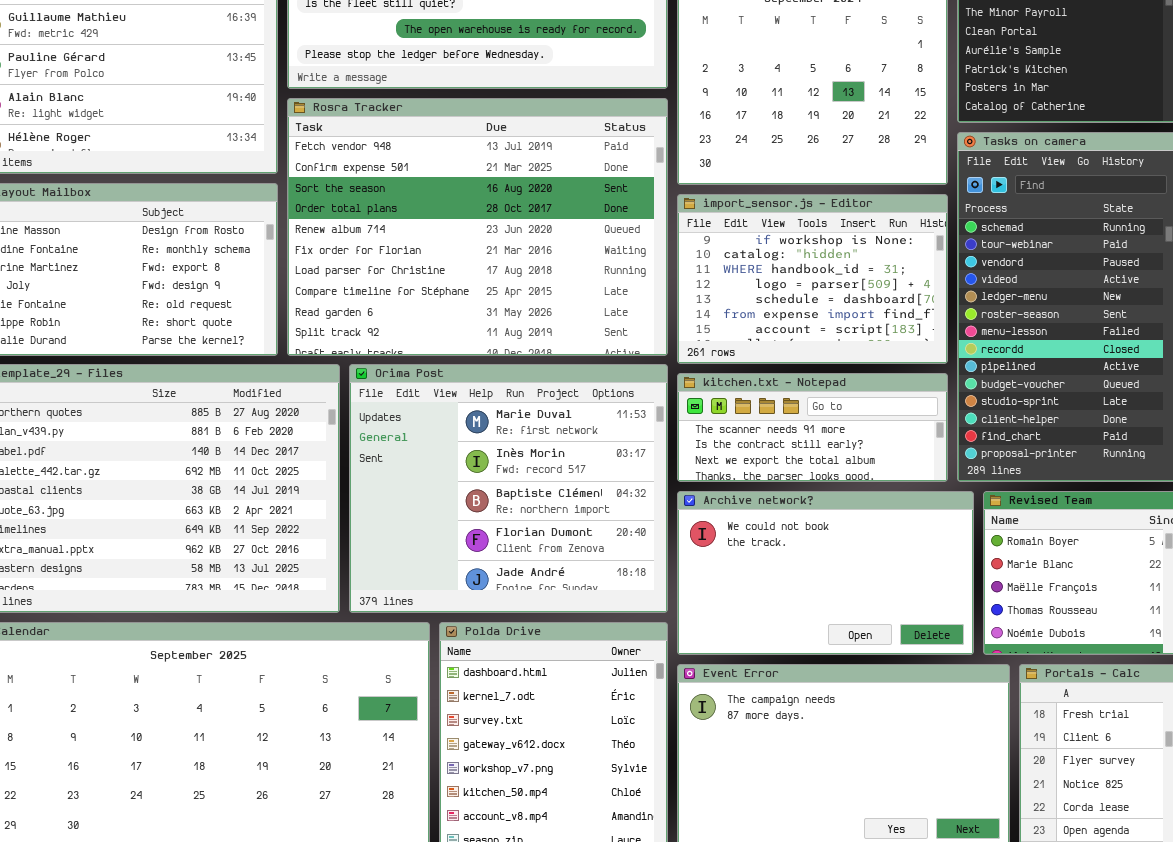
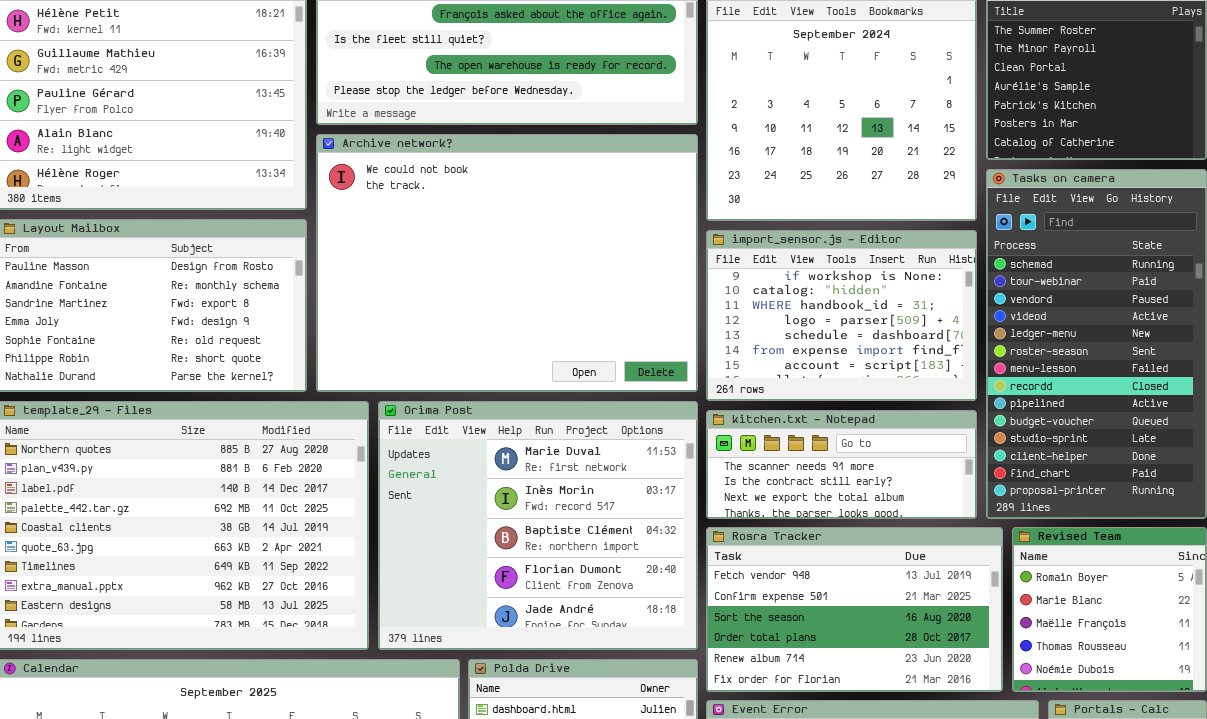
Rosra Tracker: [287,98,668,356] -> [706,527,1003,692], moved, resized
Archive network?: [677,491,974,655] -> [316,134,698,392], moved, resized

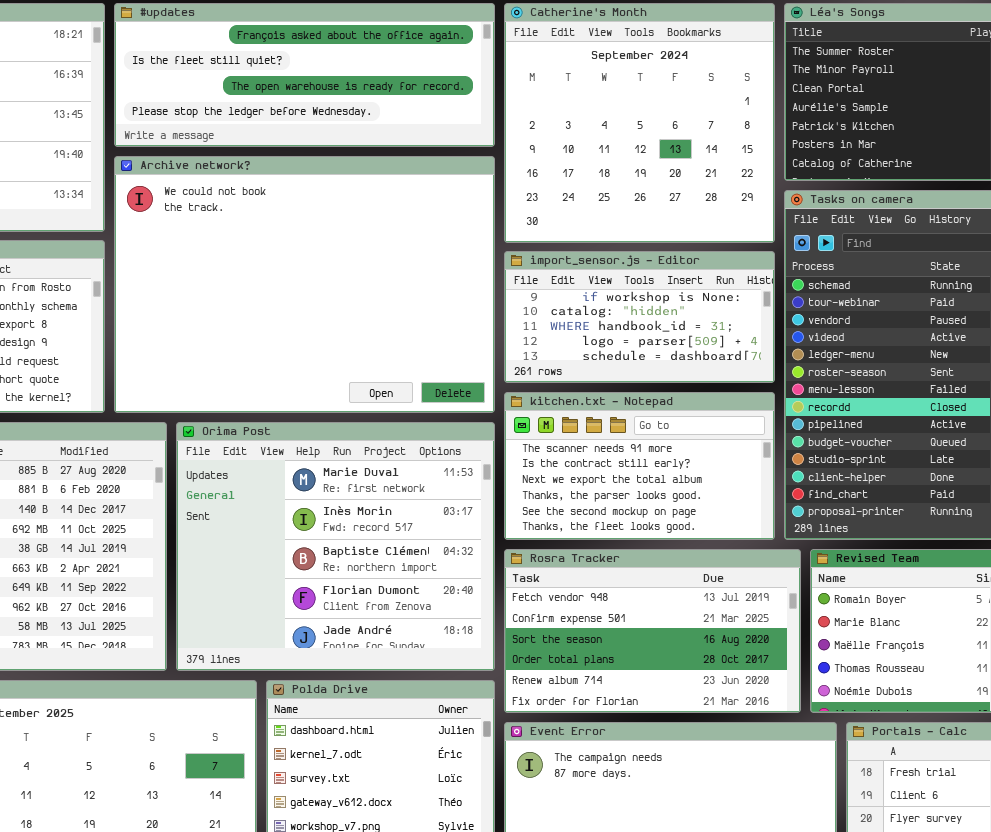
import_sensor.js - Editor: [706,230,977,401] -> [504,251,775,383], resized
kitchen.txt - Notepad: [706,410,977,519] -> [504,392,775,540], resized

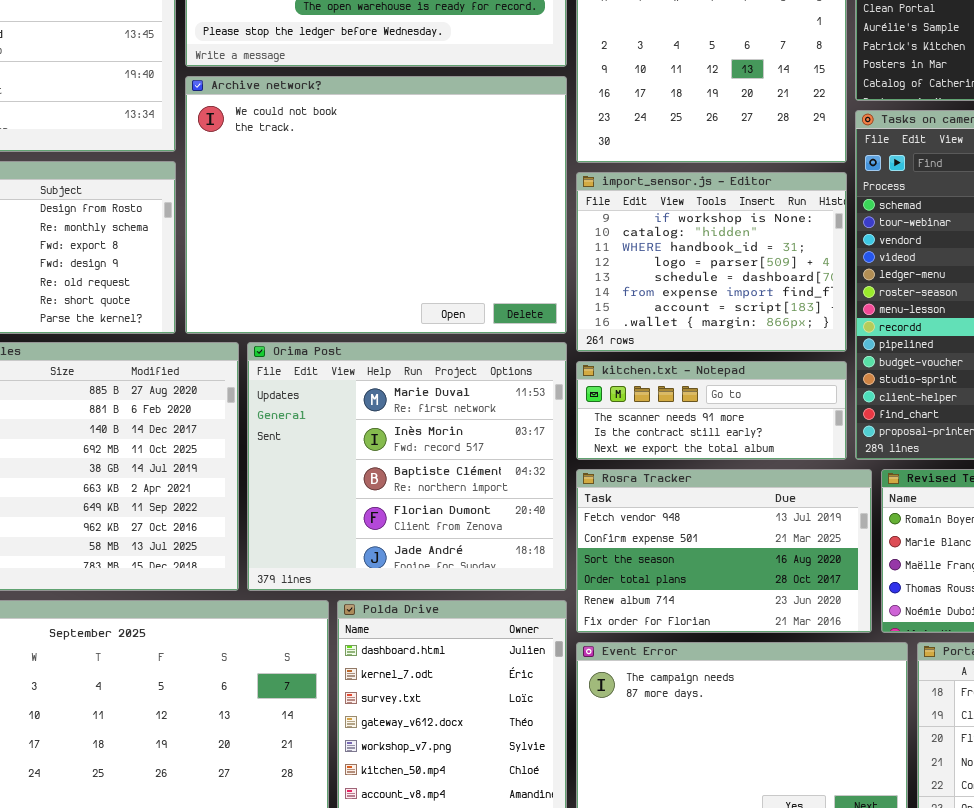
import_sensor.js - Editor: [504,251,775,383] -> [576,172,847,352], resized
kitchen.txt - Notepad: [504,392,775,540] -> [576,361,847,460], resized

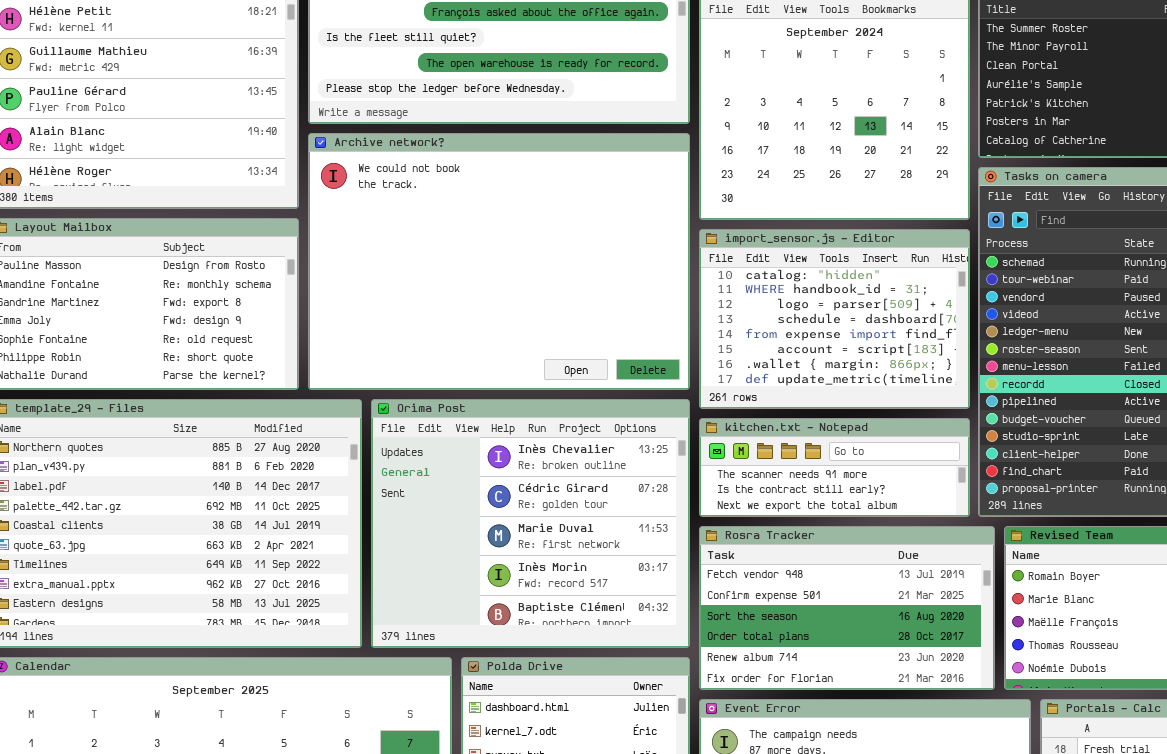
import_sensor.js - Editor: [576,172,847,352] -> [699,229,970,409], scrolled down 1 row
Orima Post: [247,342,567,591] -> [371,399,690,648], scrolled up 2 rows

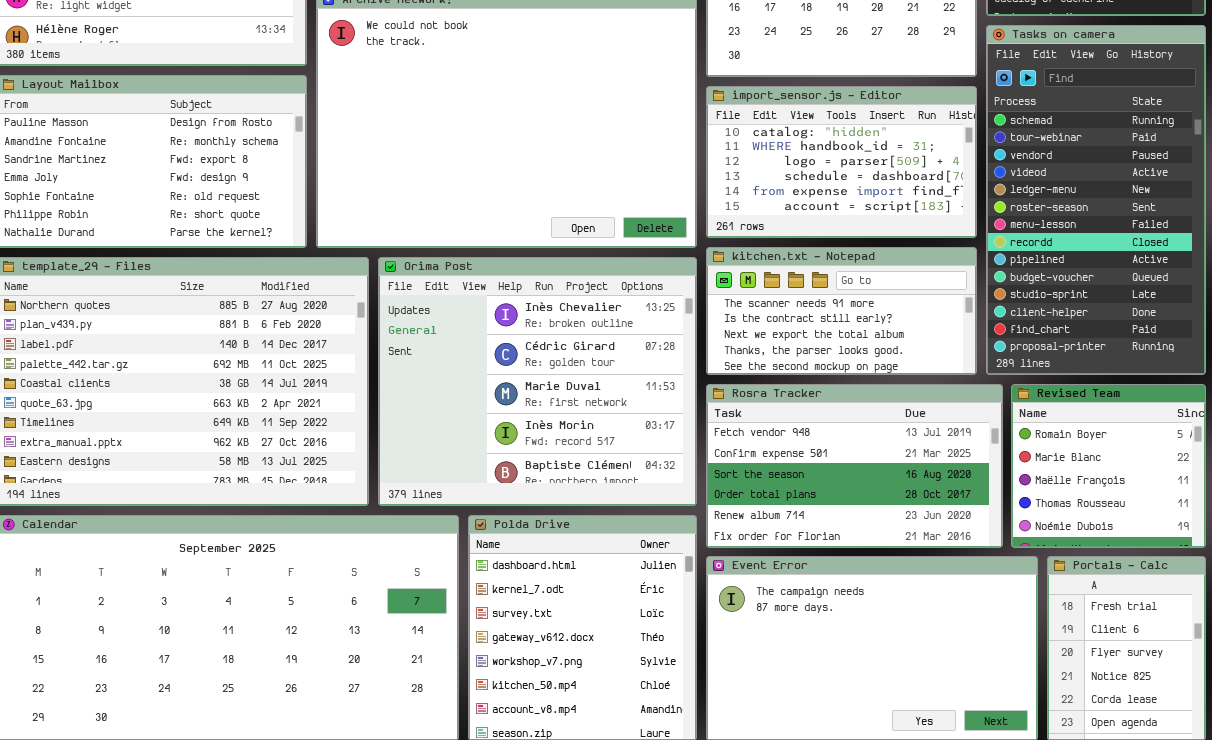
import_sensor.js - Editor: [699,229,970,409] -> [706,86,977,238], resized
kitchen.txt - Notepad: [699,418,970,517] -> [706,247,977,375], resized

